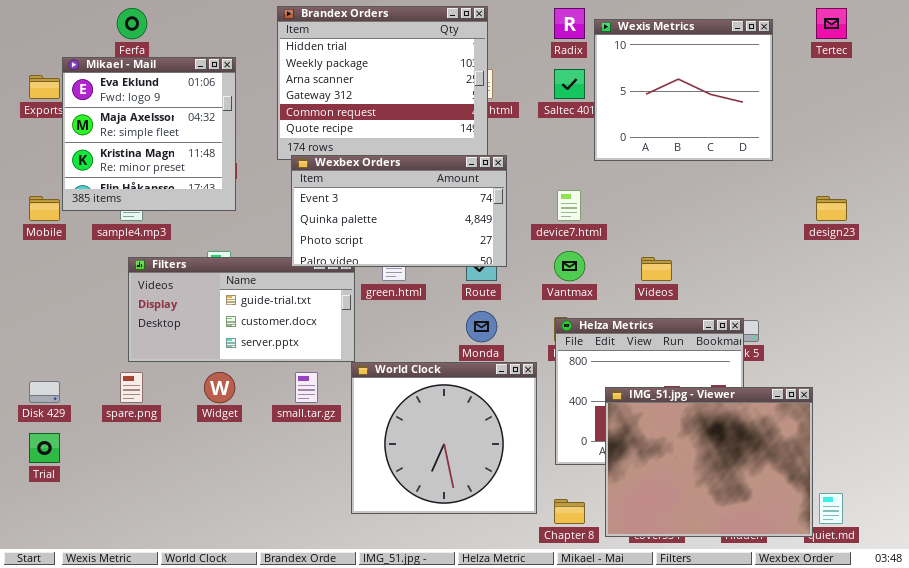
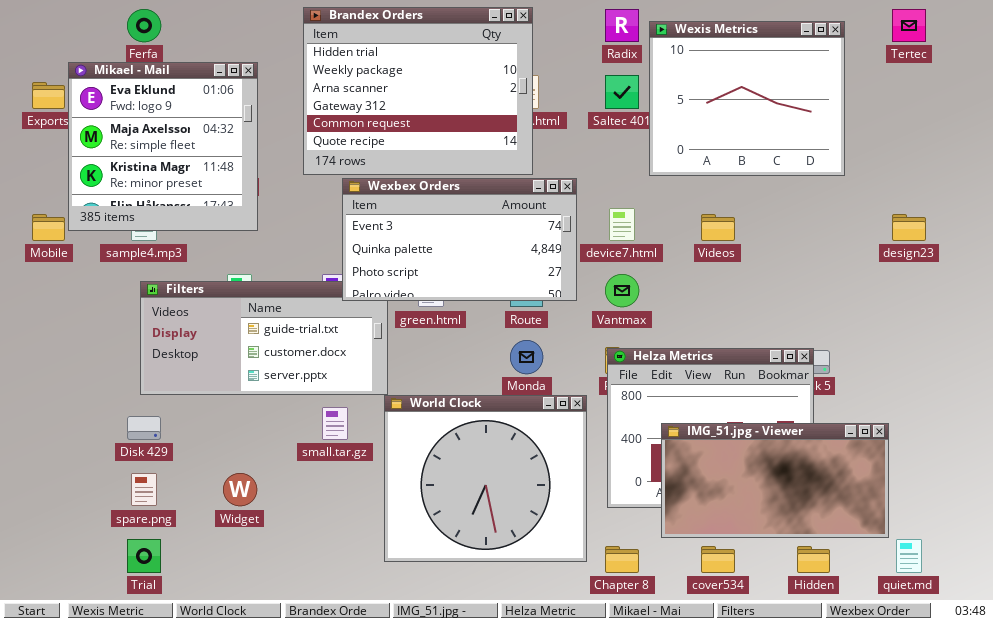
Wexbex Orders: [291,155,507,267] -> [342,178,577,301], moved
Videos: [641,257,672,281] -> [701,214,735,241], moved
spare.png: [120,372,143,403] -> [131,473,157,506], moved
Widget: [204,372,235,403] -> [223,473,257,506], moved
Disk 429: [29,381,60,403] -> [127,416,161,440], moved
IMG_51.jpg - Viewer: [605,387,813,537] -> [661,423,889,538], resized
Trial: [29,433,60,463] -> [127,539,161,573], moved

